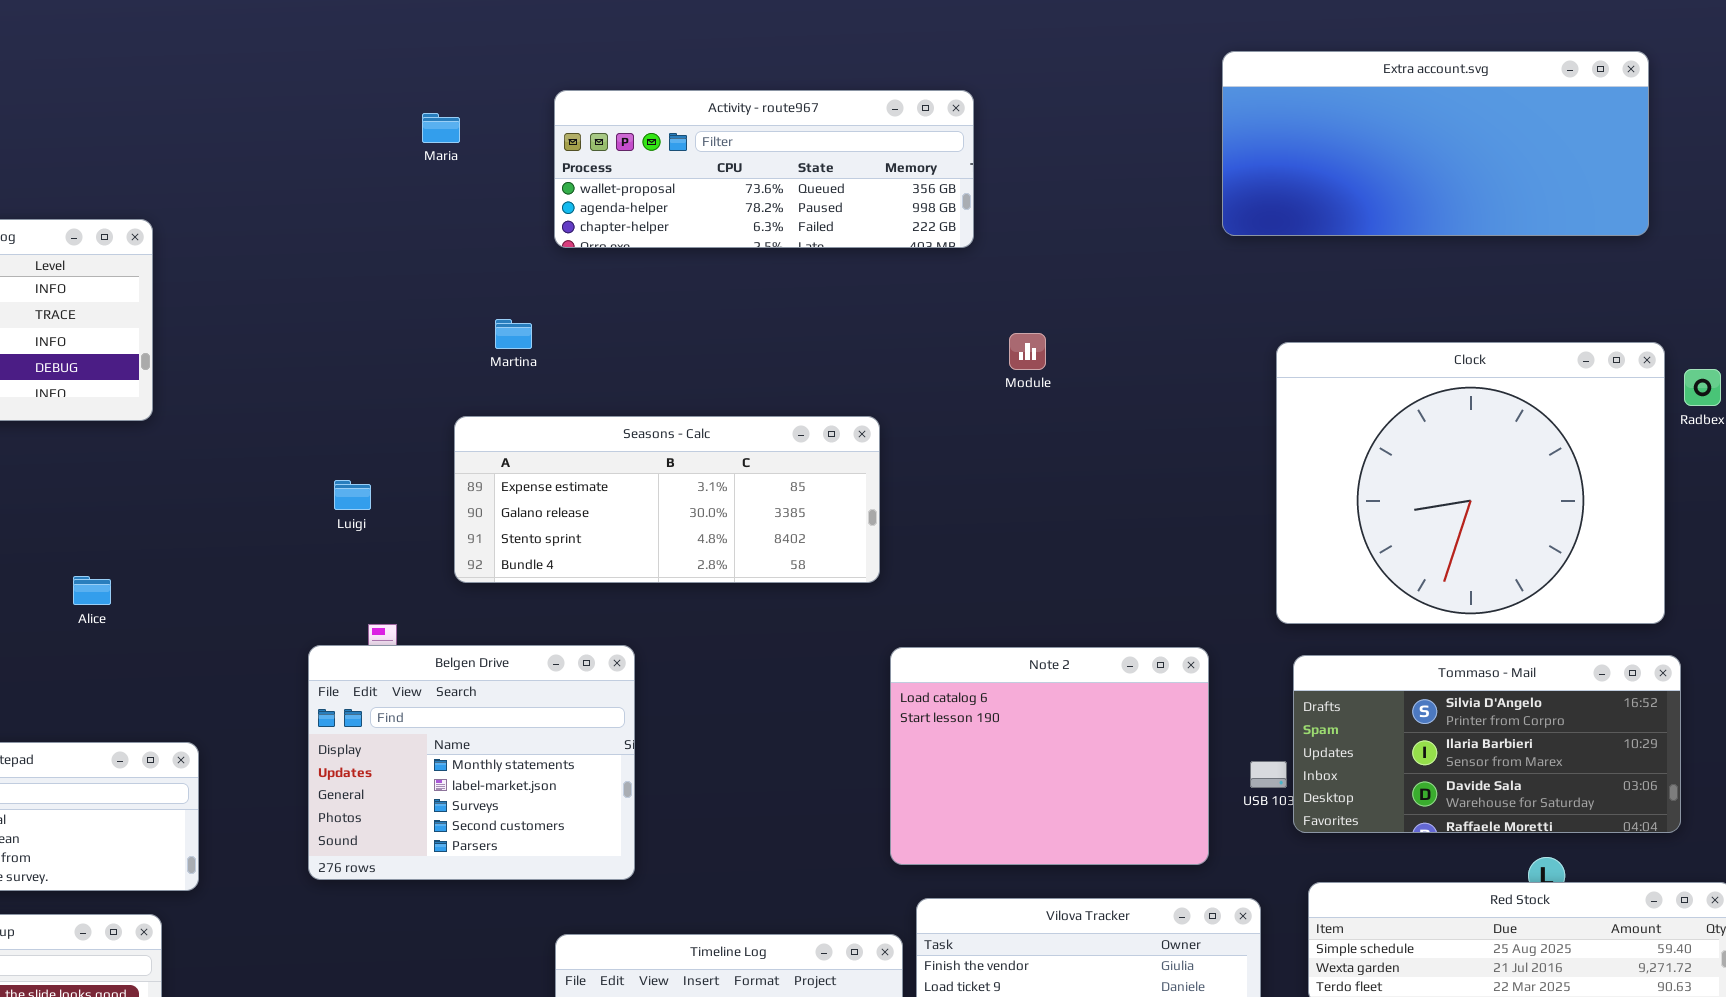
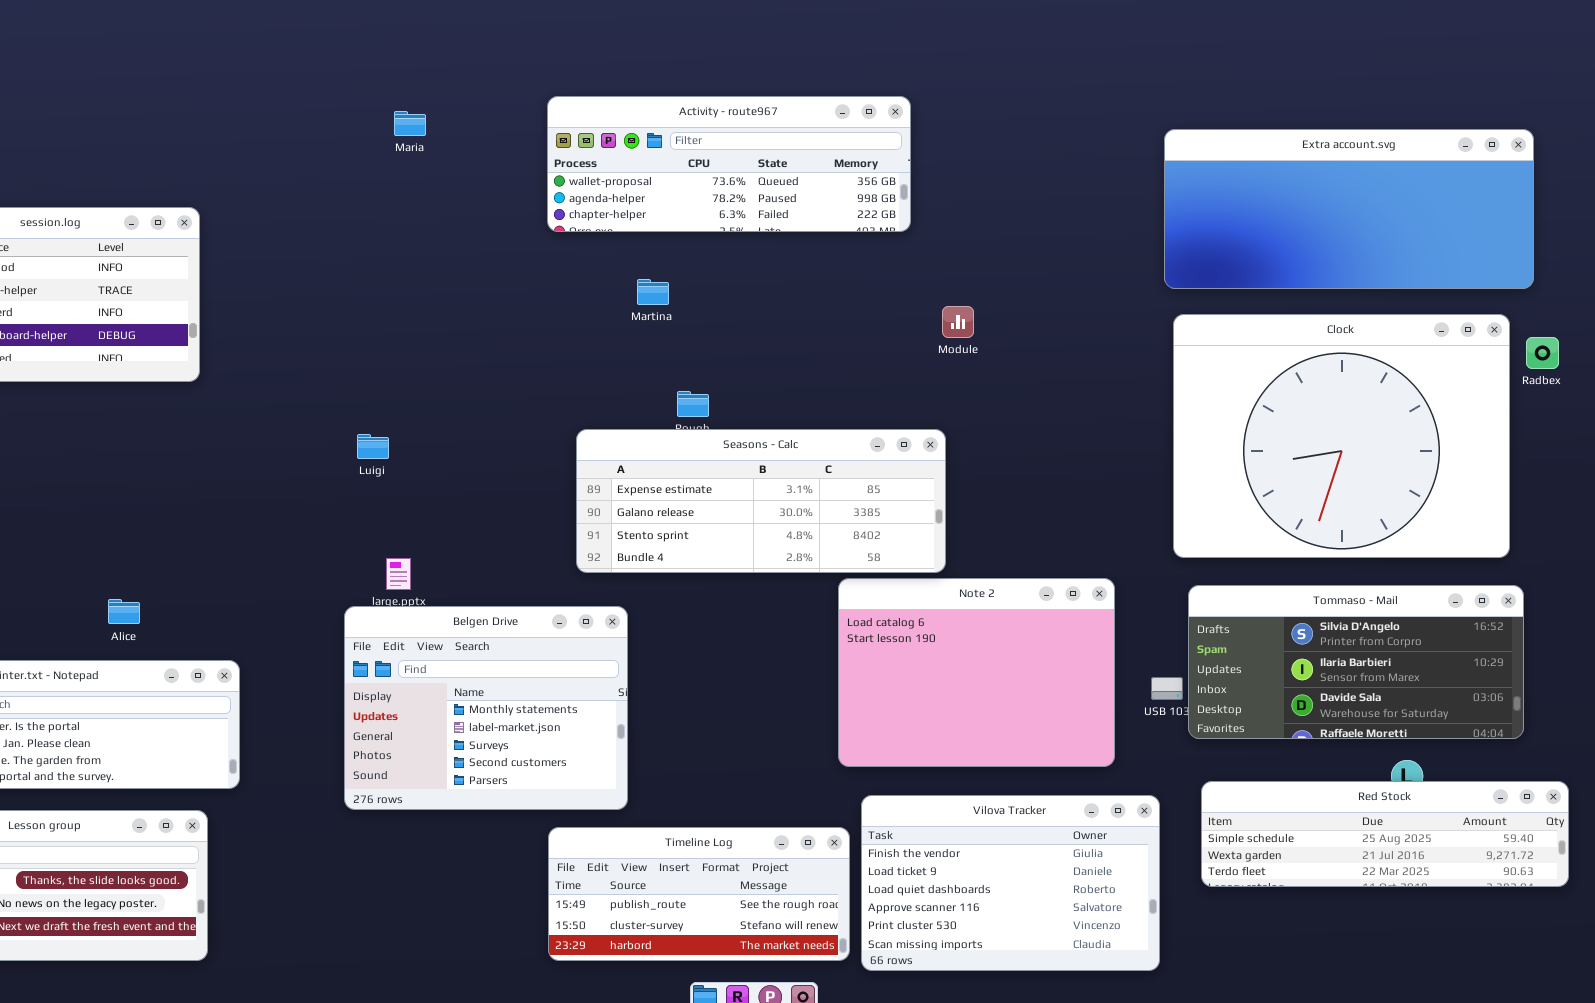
Extra account.svg: [1222,51,1649,236] -> [1164,129,1534,289], moved
Maria: [422,113,460,143] -> [394,111,426,136], moved
Martina: [495,319,532,349] -> [637,279,669,305], moved
Seasons - Calc: [454,416,880,583] -> [576,429,946,573], moved
Alice: [73,576,111,605] -> [108,599,140,624], moved
Belgen Drive: [308,645,635,880] -> [344,606,628,810], moved

